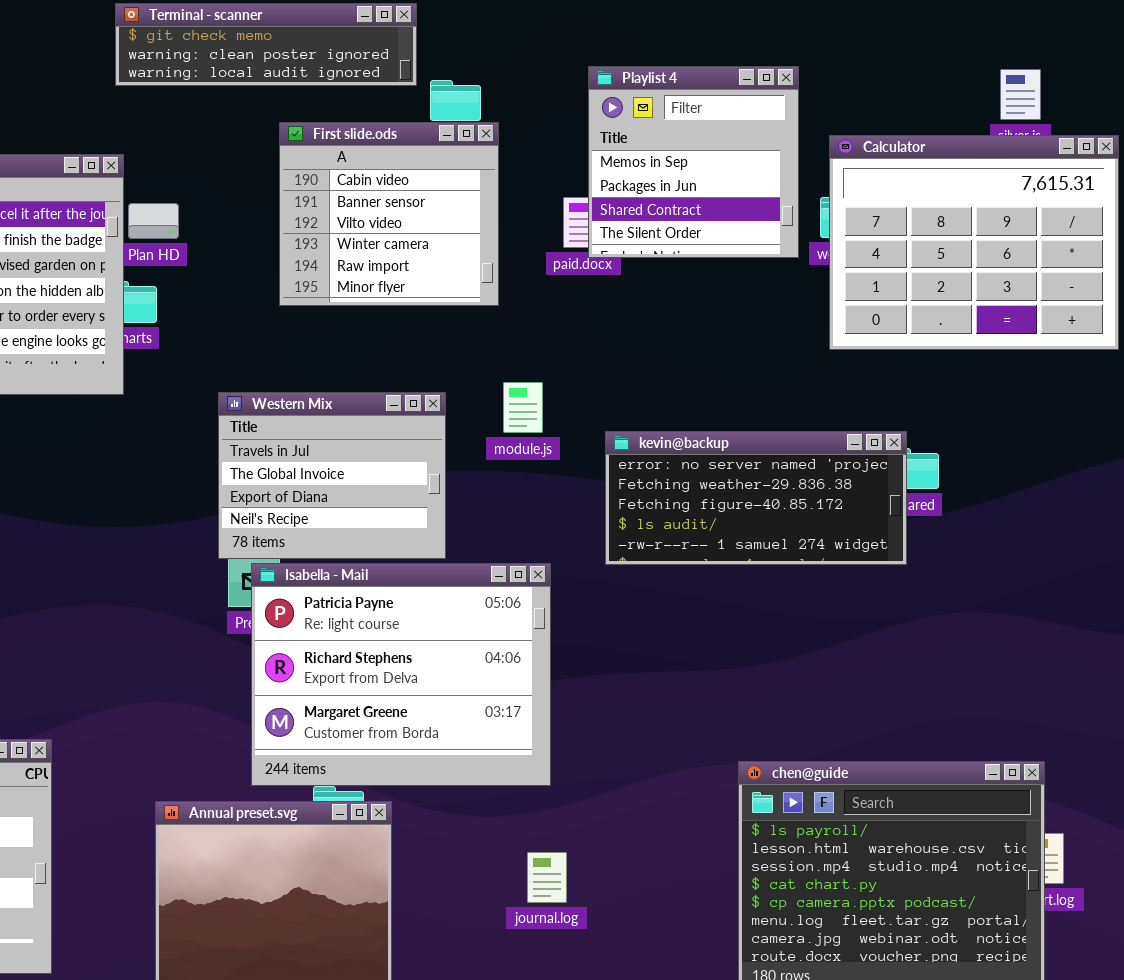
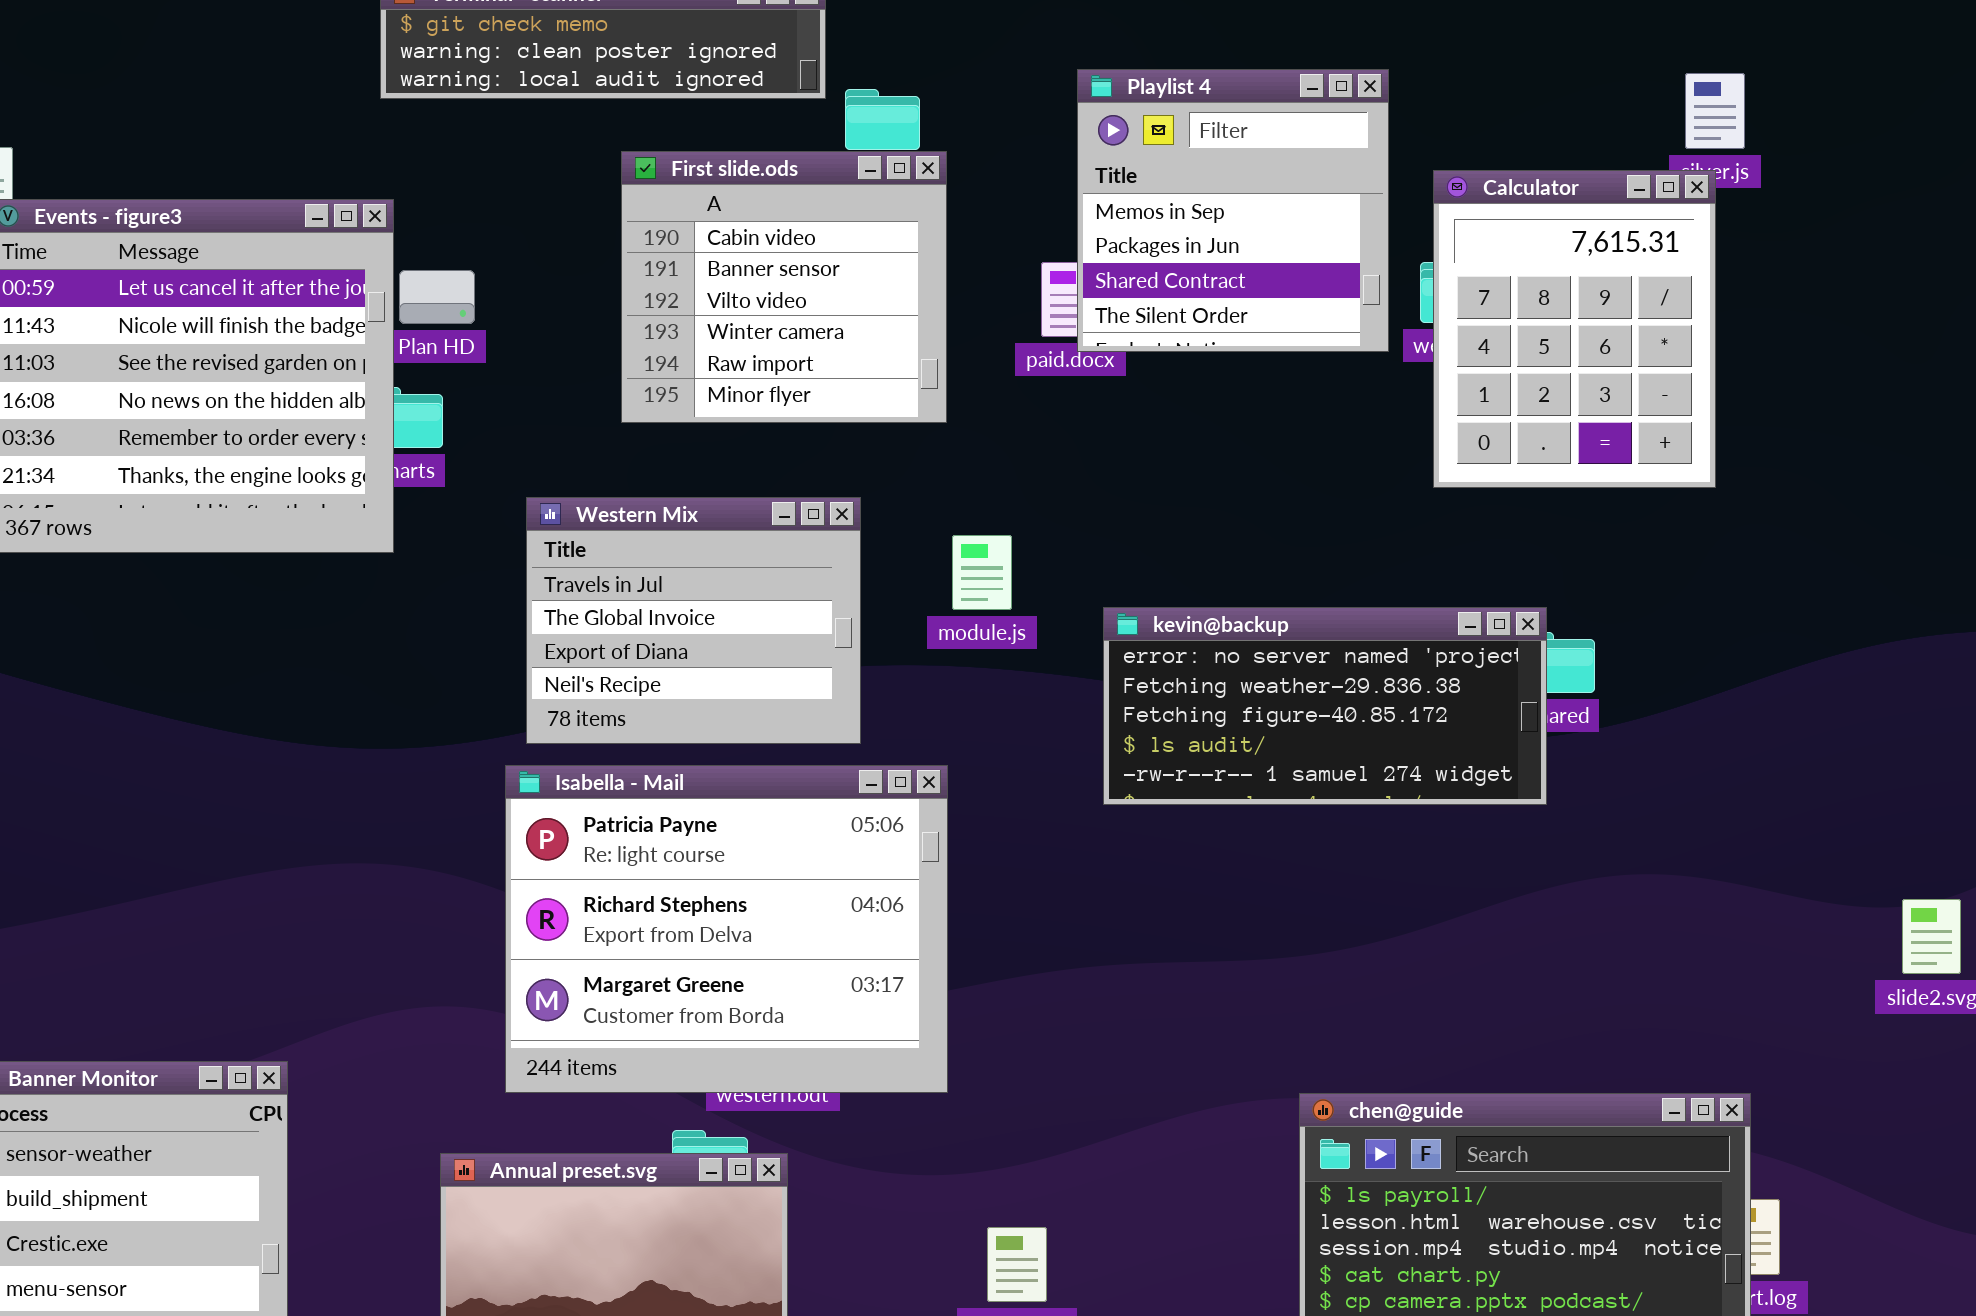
Calculator: [829,135,1119,350] -> [1433,170,1716,488], resized
Western Mix: [218,392,446,559] -> [526,497,861,744], moved
Isabella - Mail: [251,563,551,786] -> [505,765,948,1093], moved

